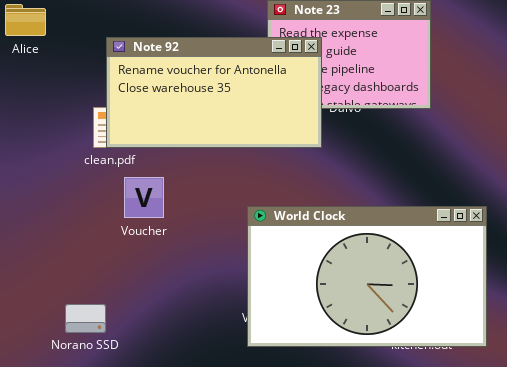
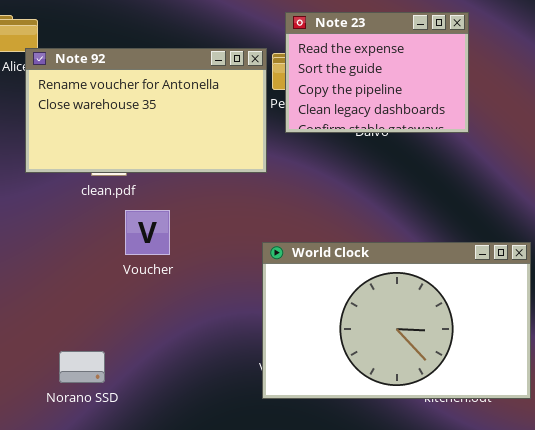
Note 92: [106,37,322,148] -> [25,48,267,173], moved

